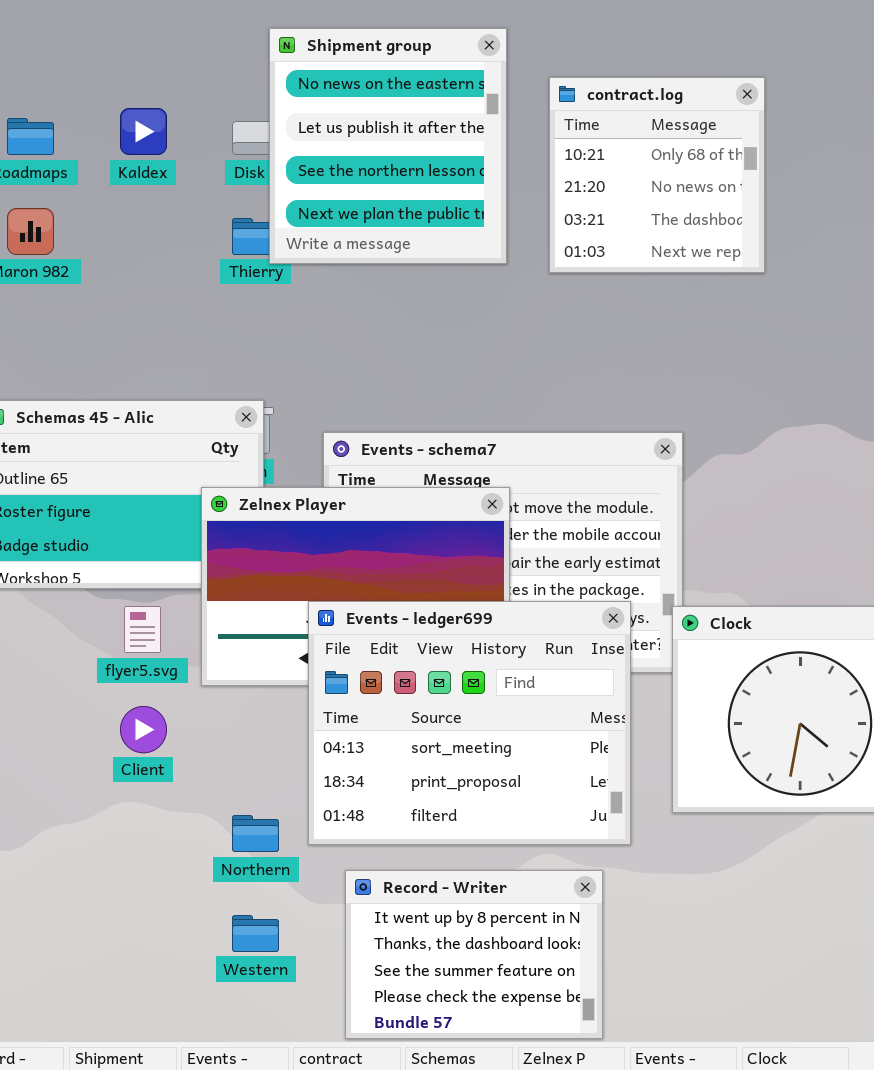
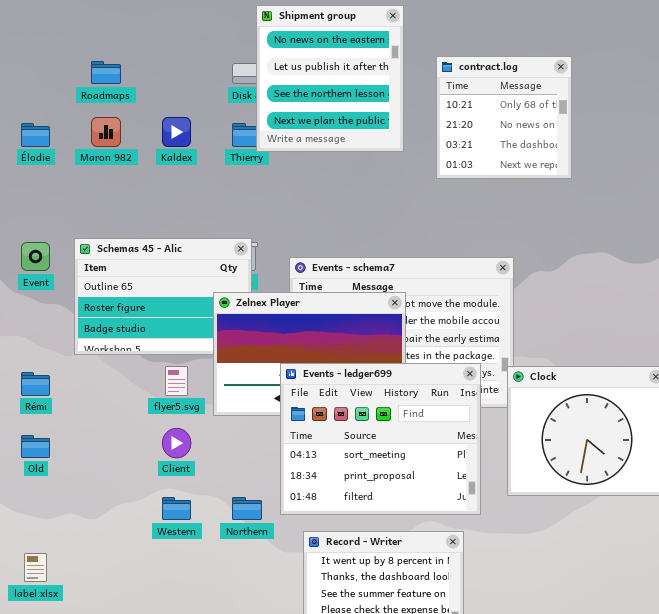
contract.log: [549,77,765,273] -> [436,56,572,179], moved
Kaldex: [120,108,167,155] -> [162,117,191,147], moved
Western: [232,915,279,952] -> [162,497,191,520], moved

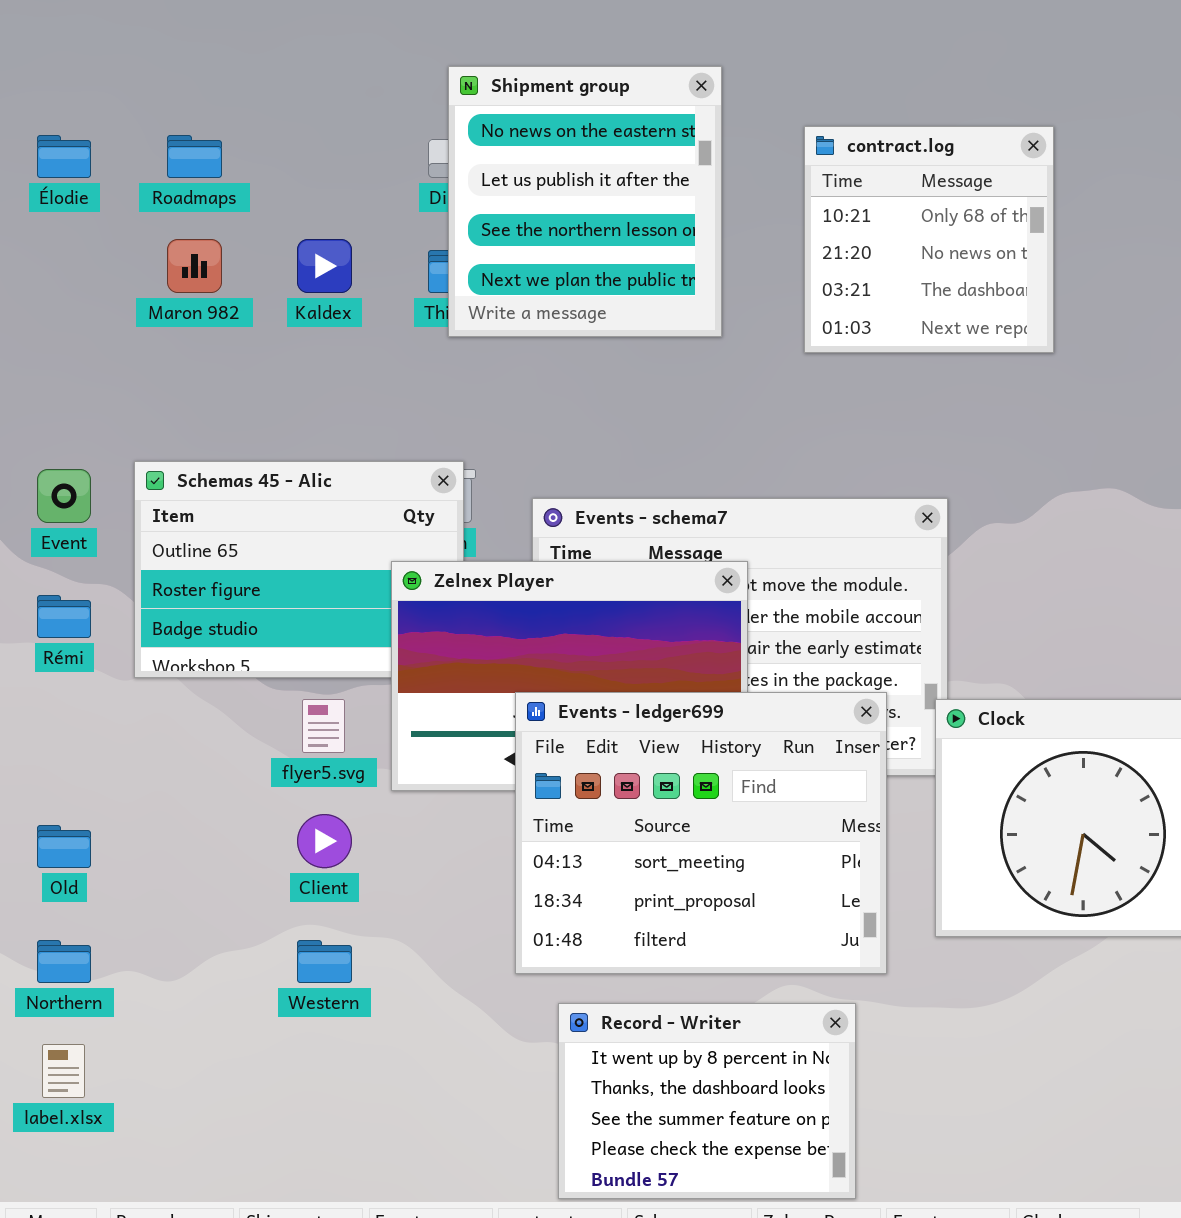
Shipment group: [256,5,404,152] -> [448,66,722,337], moved
Élodie: [21,123,50,147] -> [37,135,91,178], moved
Rémi: [21,372,50,396] -> [37,595,91,638], moved
Northern: [232,497,262,520] -> [37,940,91,983], moved

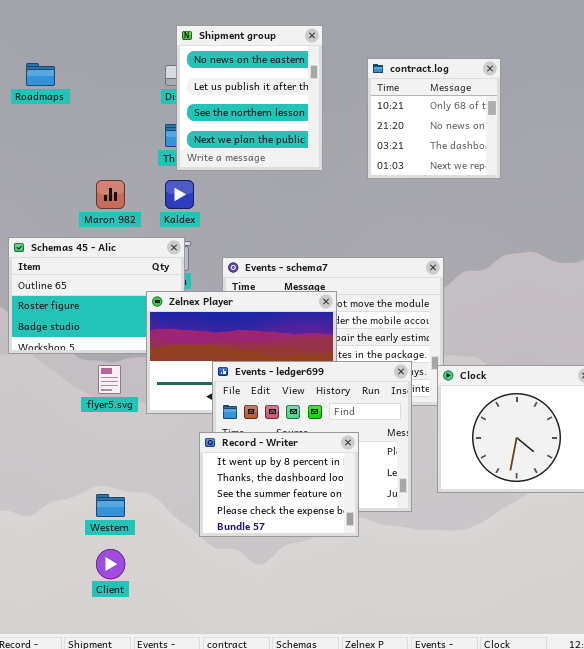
Maron 982: [167,239,222,293] -> [96,180,125,209], moved
Kaldex: [297,239,352,293] -> [165,180,194,209], moved
Client: [297,814,352,868] -> [96,549,125,579], moved
Record - Writer: [558,1003,856,1199] -> [199,432,359,537], moved

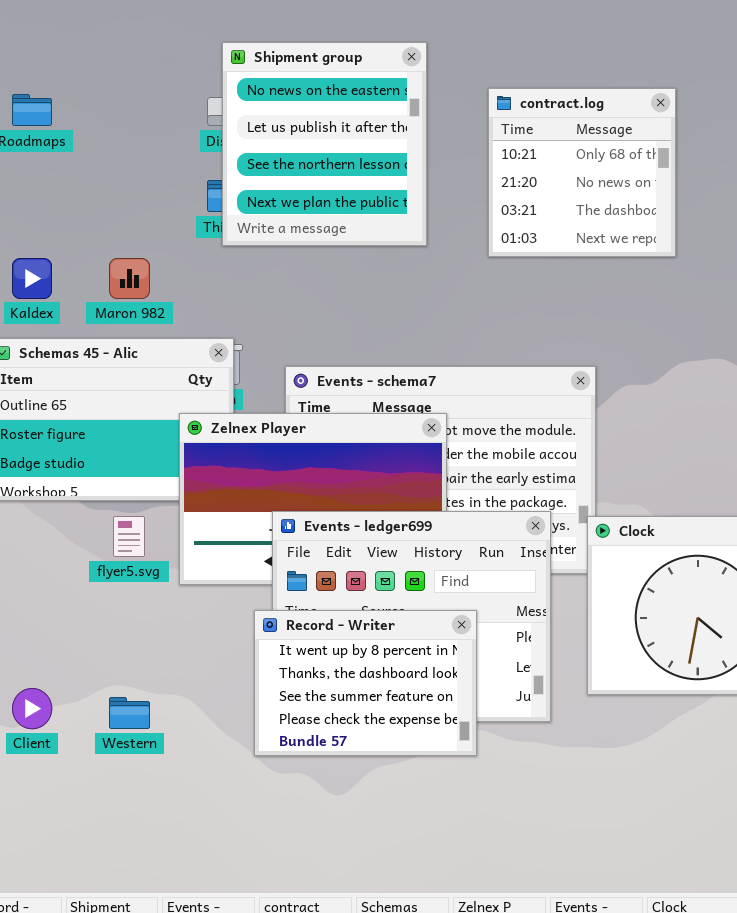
Kaldex: [165,180,194,209] -> [12,258,52,299], moved
Client: [96,549,125,579] -> [12,688,52,729], moved

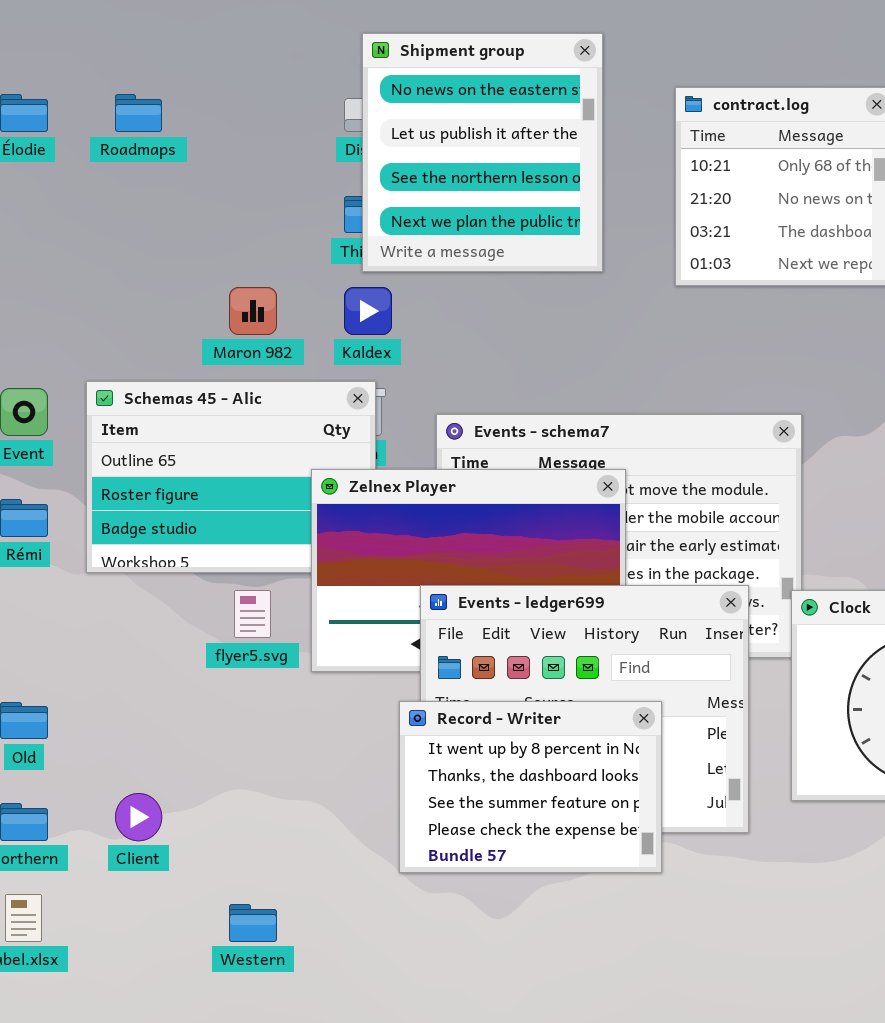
Kaldex: [12,258,52,299] -> [344,287,392,335], moved
Western: [109,697,150,729] -> [229,904,277,942], moved

